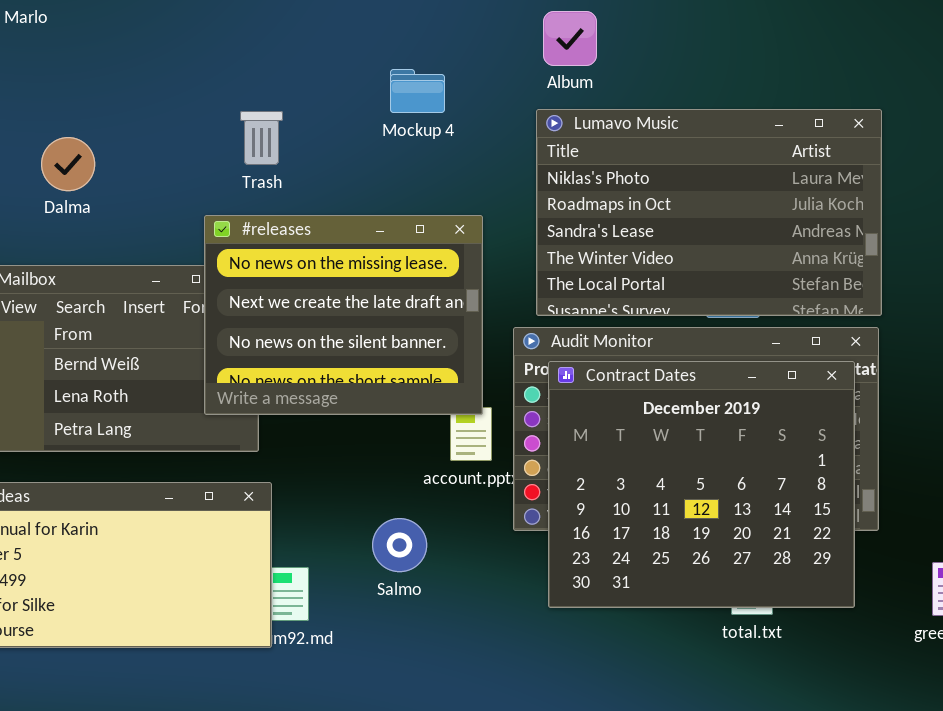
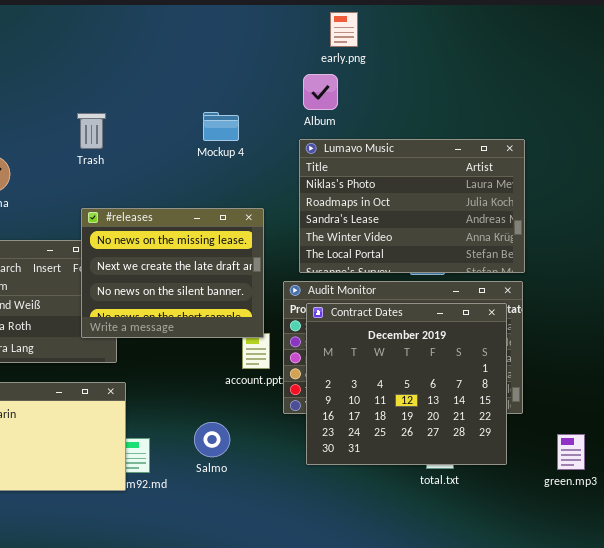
Trash: [240,111,283,165] -> [77,113,106,149], moved
Salmo: [372,518,427,572] -> [194,422,230,457], moved

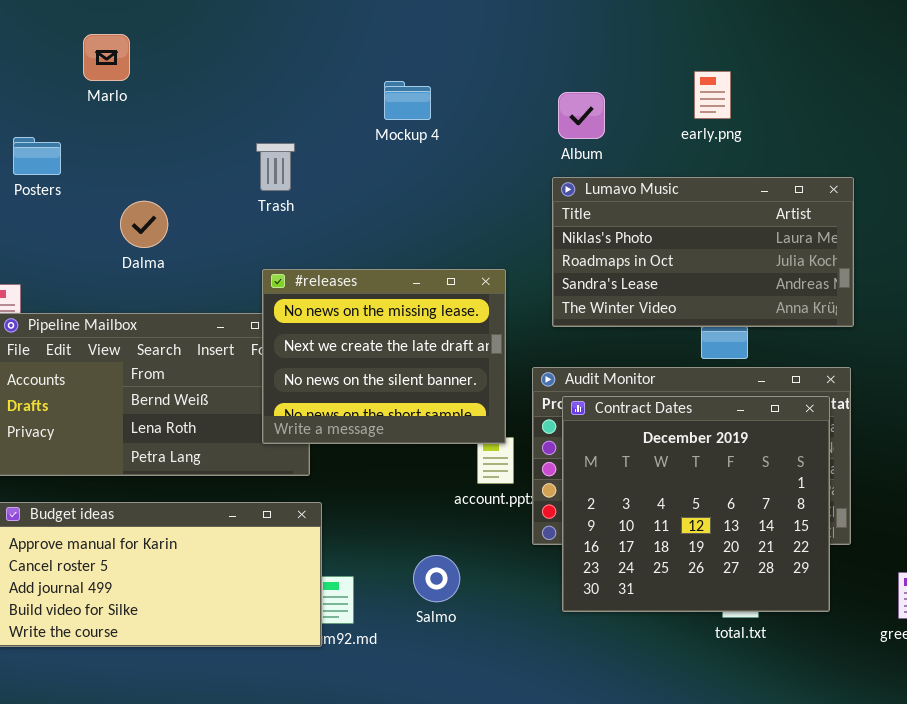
early.png: [330,12,358,47] -> [694,71,731,119], moved
Mockup 4: [203,112,239,141] -> [384,81,431,120], moved
Lumavo Music: [299,139,525,273] -> [552,177,854,327], resized

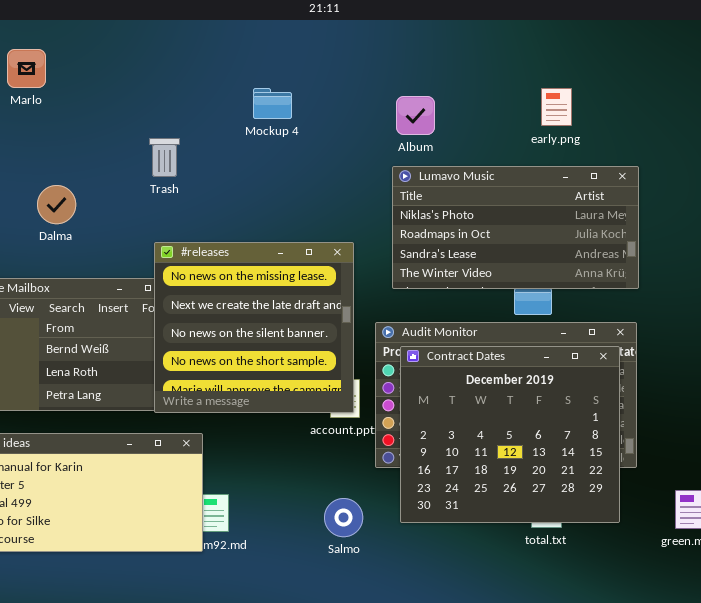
early.png: [694,71,731,119] -> [541,88,572,126], moved
#releases: [262,269,506,444] -> [154,242,354,413], resized
Salmo: [413,555,460,602] -> [324,498,363,537], moved

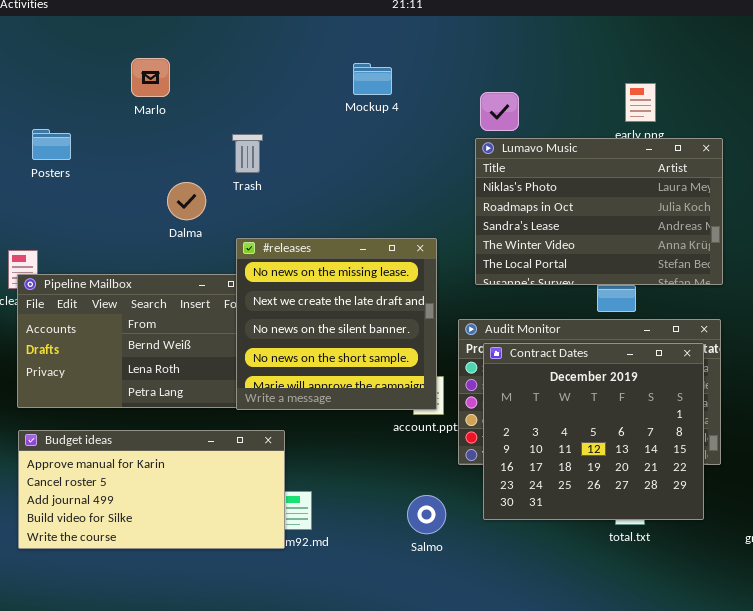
Marlo: [7,49,46,88] -> [131,58,170,97], moved
Mockup 4: [253,88,292,119] -> [353,63,392,95], moved
Lumavo Music: [392,166,639,289] -> [475,138,723,285], resized
Dalma: [37,185,76,224] -> [167,182,206,220], moved

